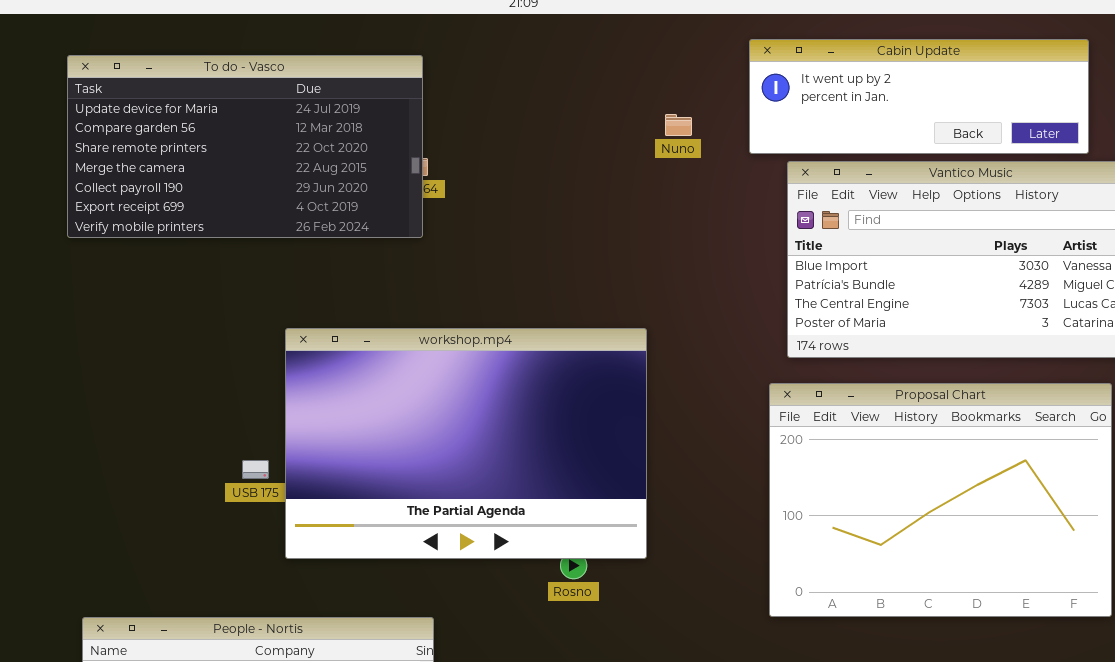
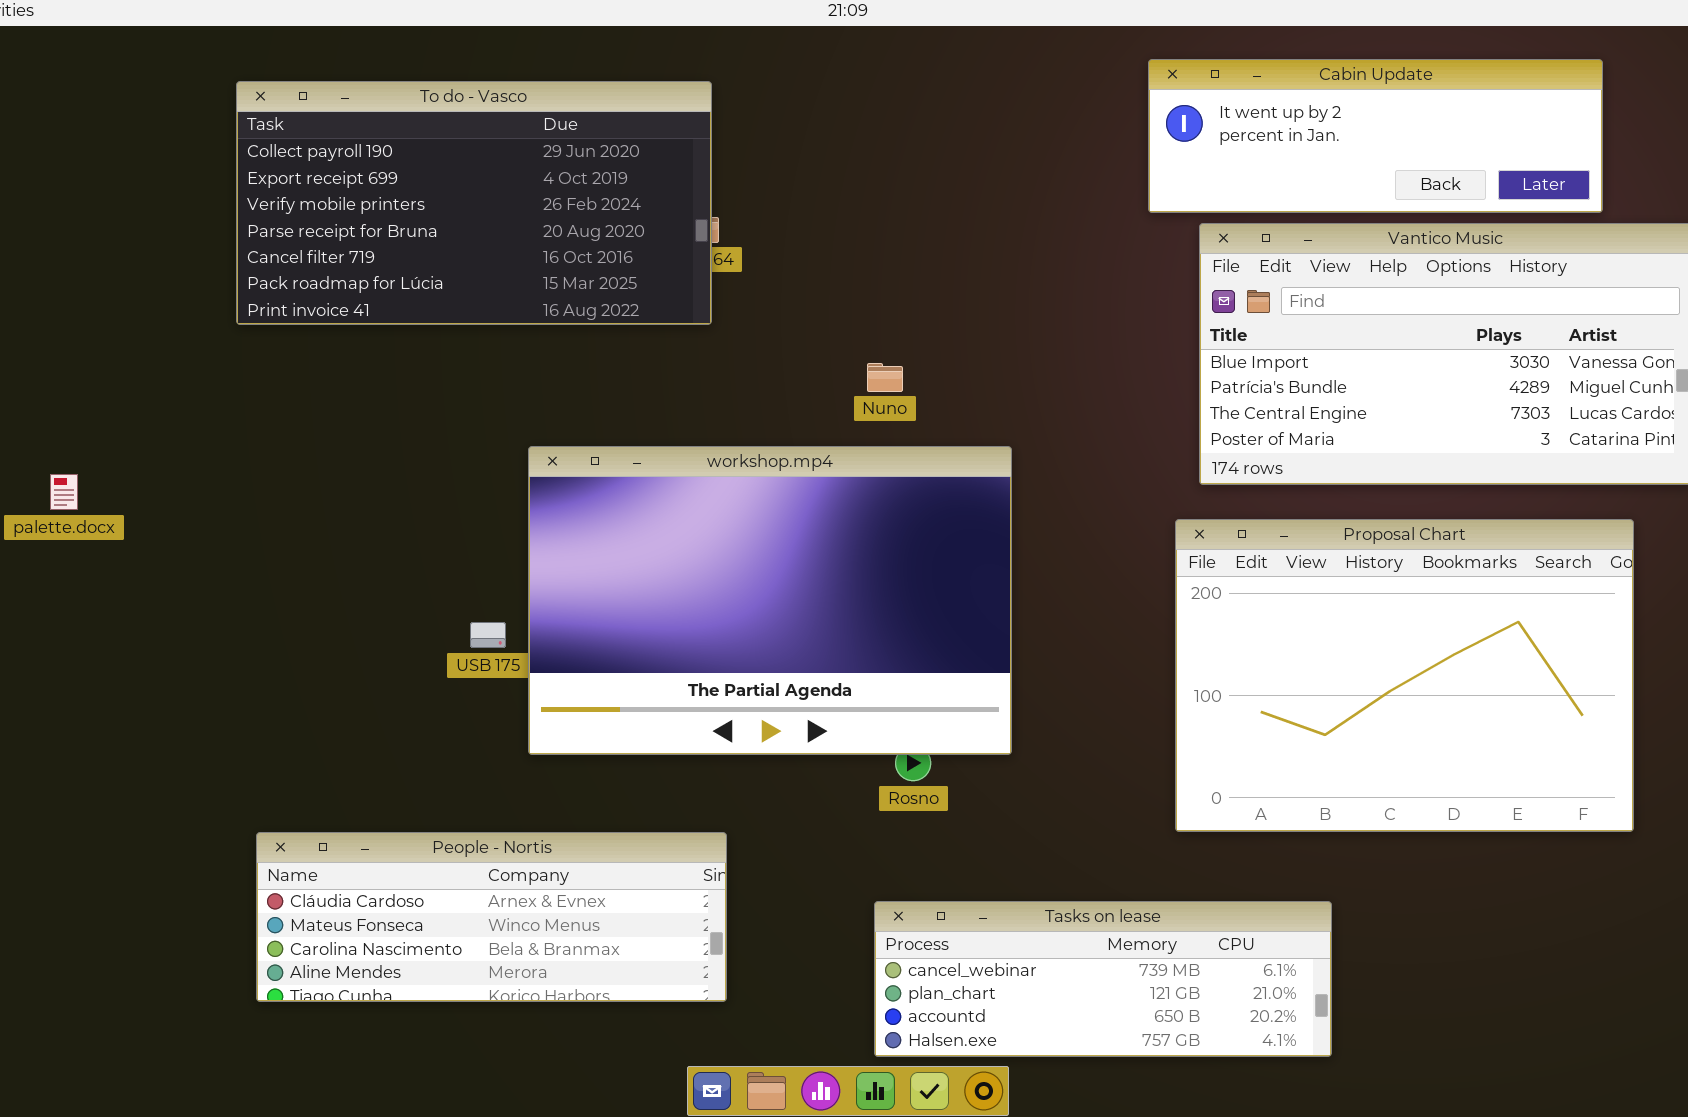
To do - Vasco: [67,55,423,238] -> [236,81,712,325], scrolled down 4 rows
Nuno: [665,114,692,136] -> [867,363,903,392], moved

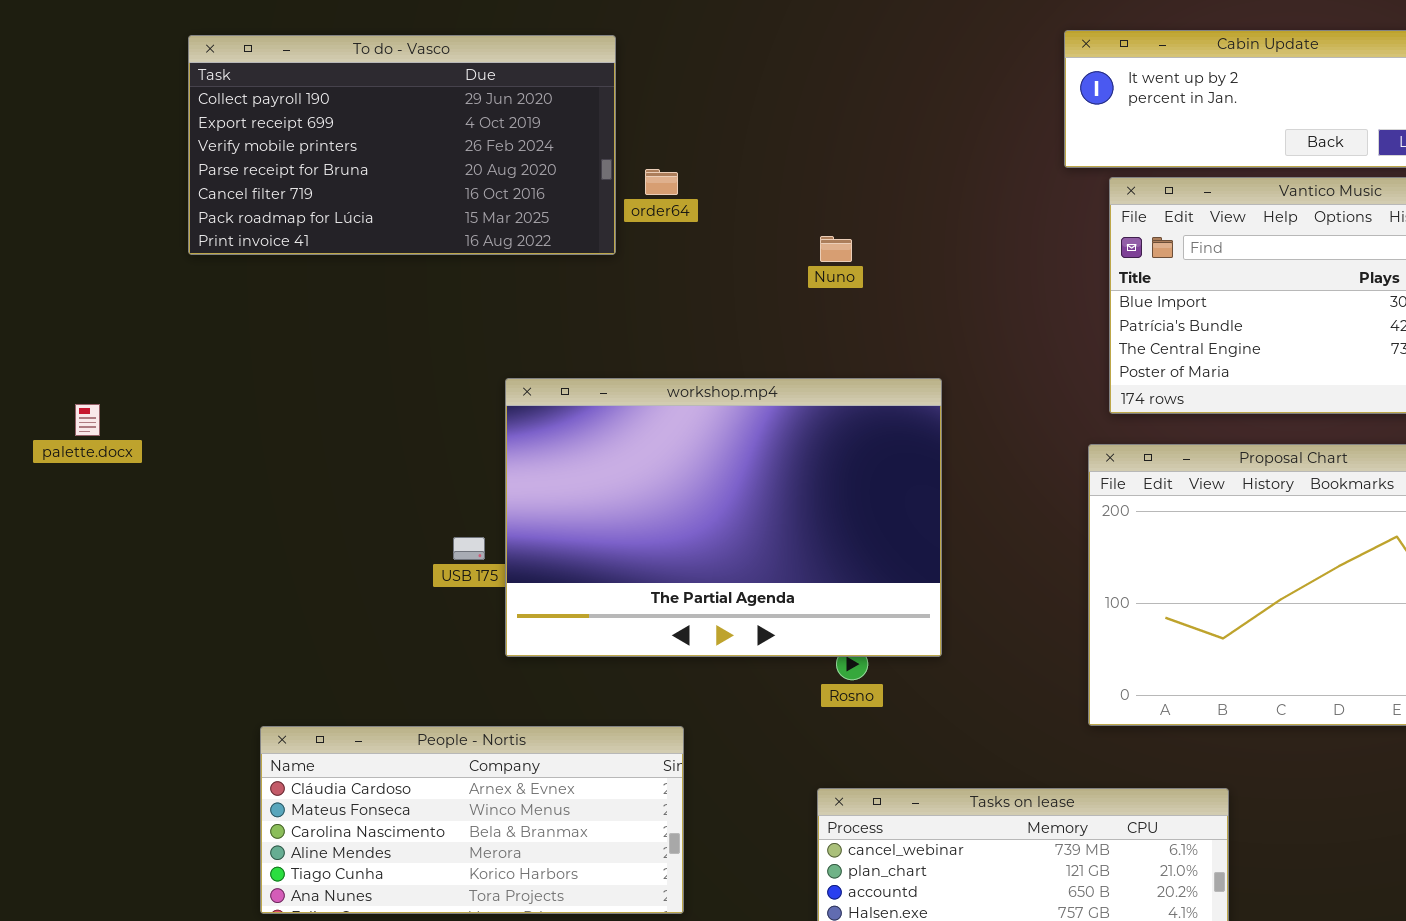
To do - Vasco: [236,81,712,325] -> [188,35,616,255], moved
Nuno: [867,363,903,392] -> [820,236,852,262], moved
People - Nortis: [256,832,727,1002] -> [260,726,684,914], resized

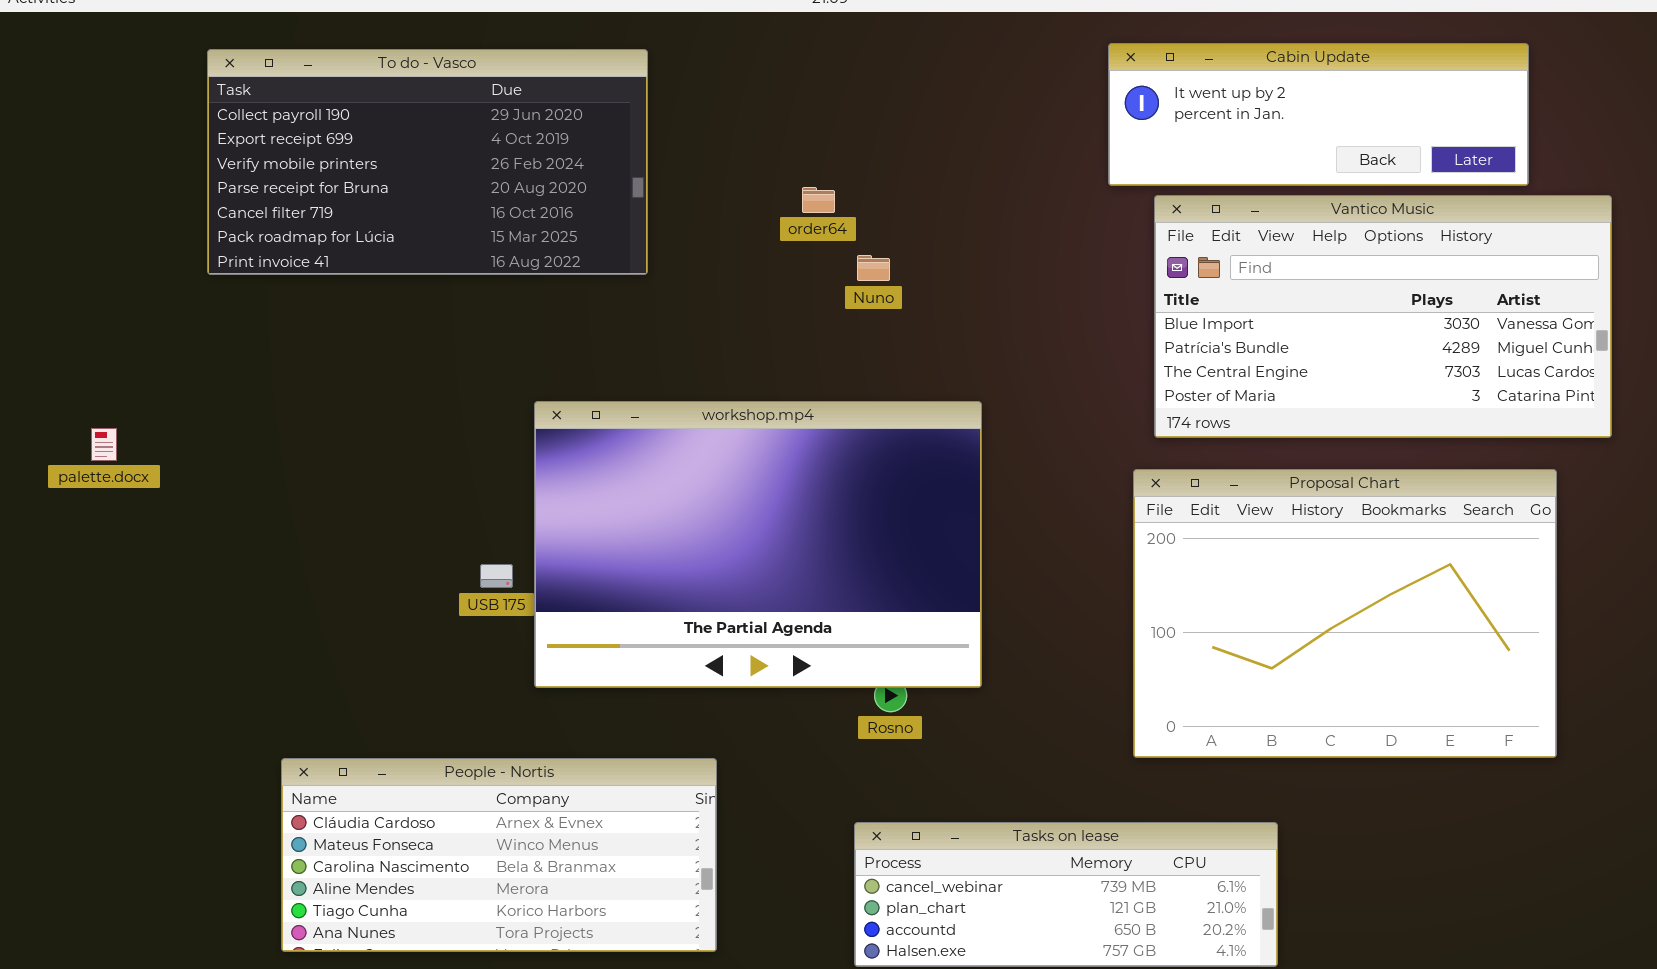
order64: [645,169,678,195] -> [802,187,835,213], moved

